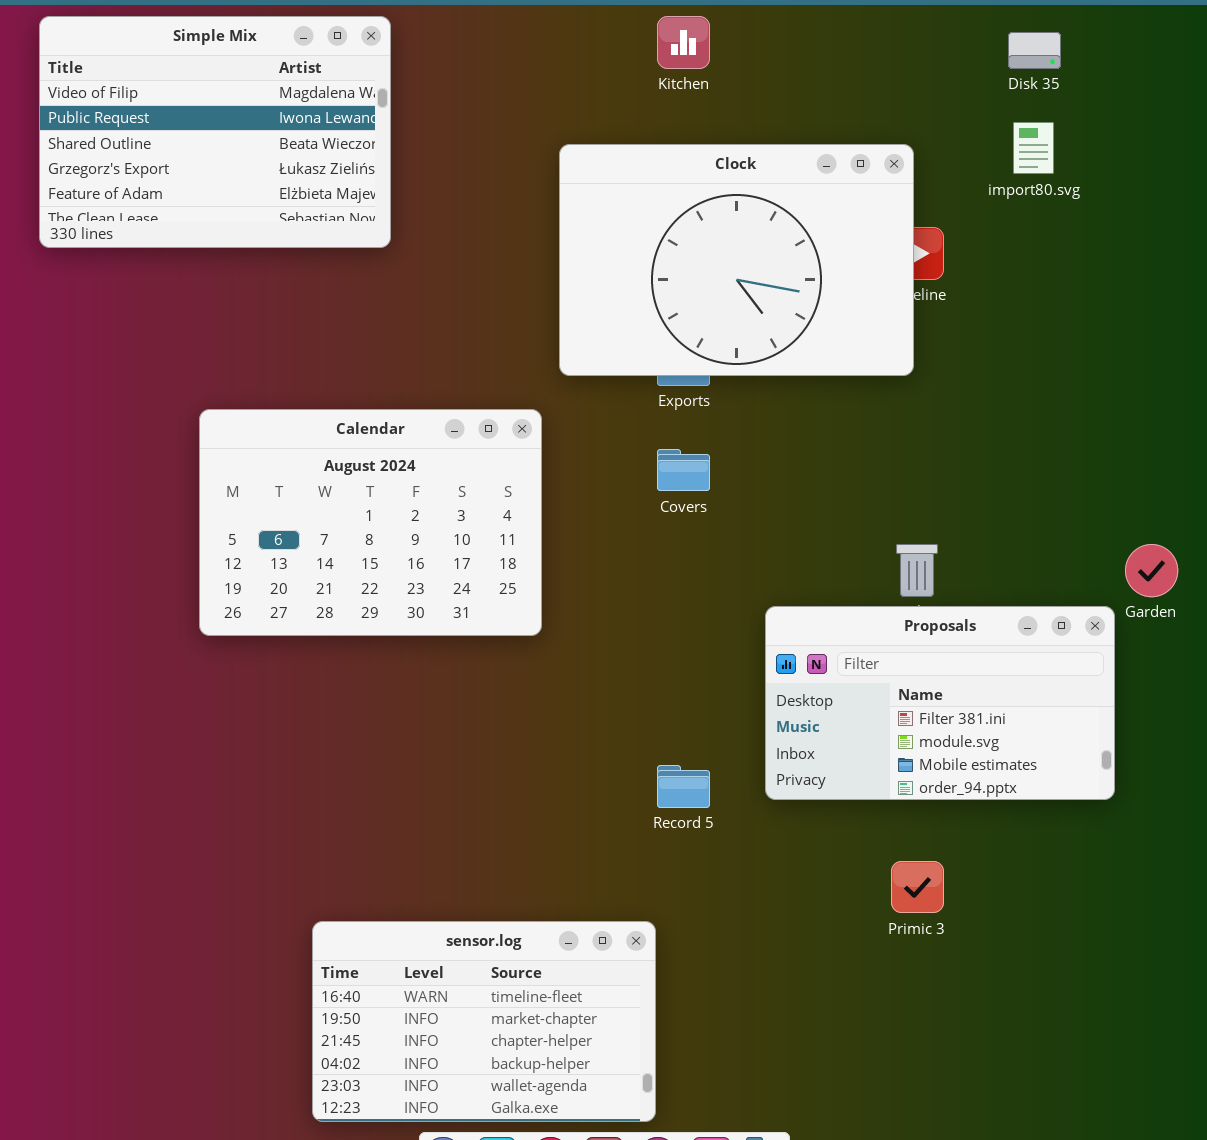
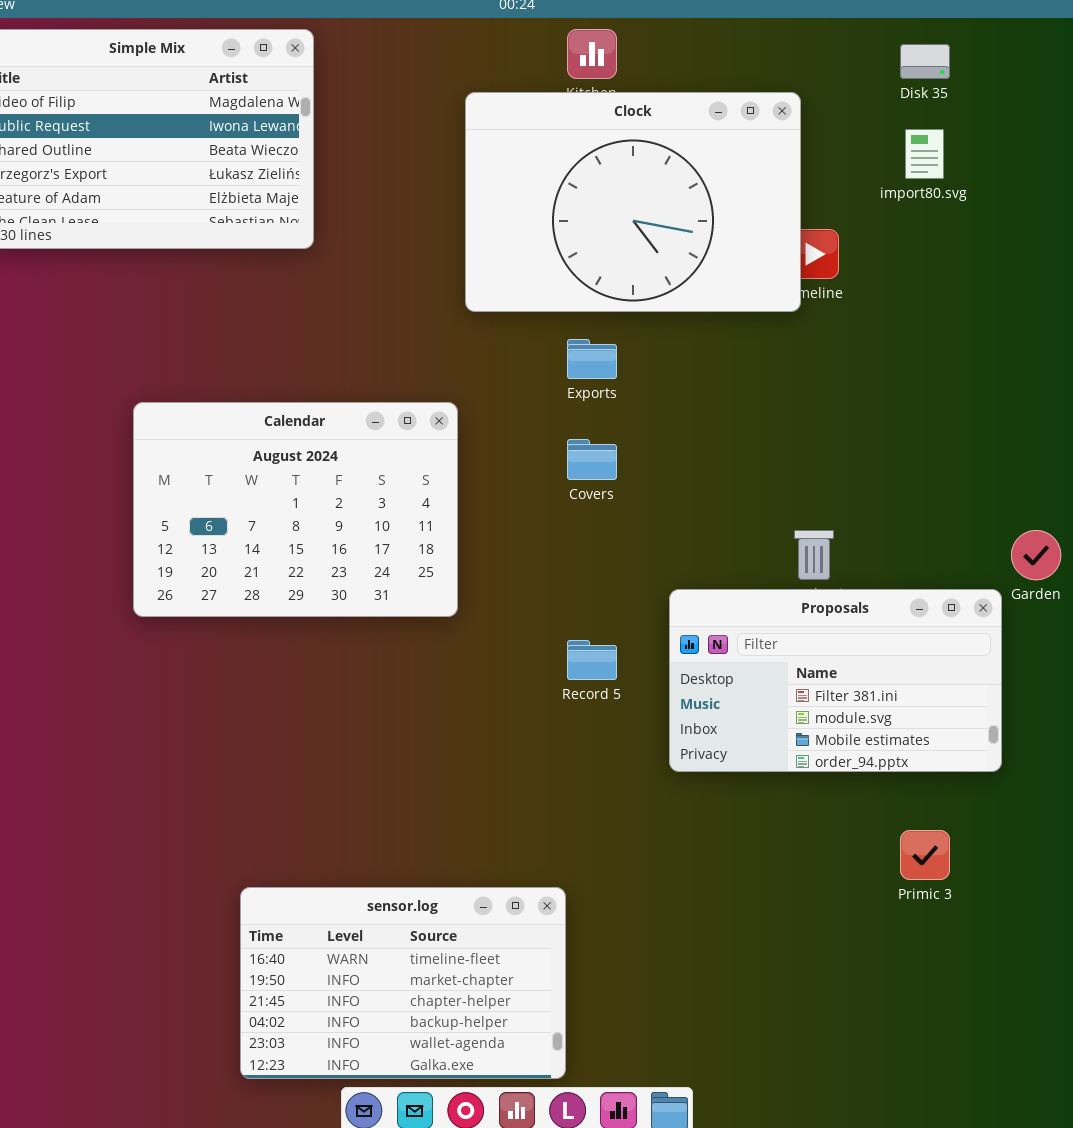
Clock: [559,144,914,376] -> [465,92,801,312], moved
Record 5: [657,765,710,808] -> [567,640,617,680], moved
Primic 3: [891,861,944,913] -> [900,830,950,880], moved

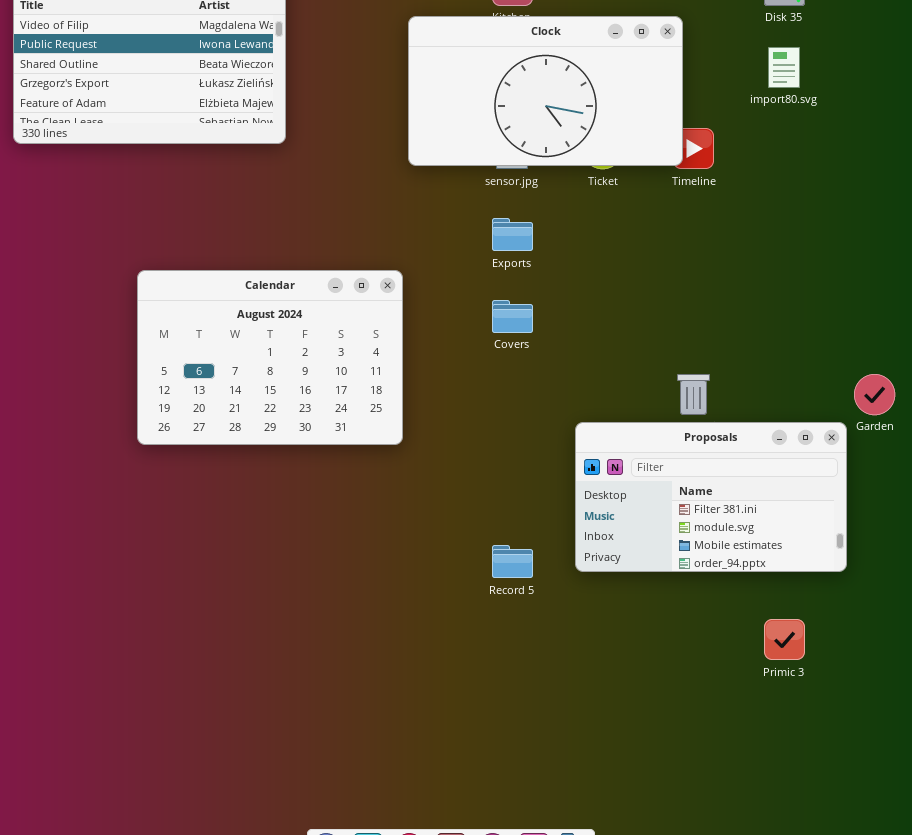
Clock: [465,92,801,312] -> [408,16,683,166], resized
Record 5: [567,640,617,680] -> [492,545,533,578], moved
sensor.log: [240,887,566,1079] -> none, closed

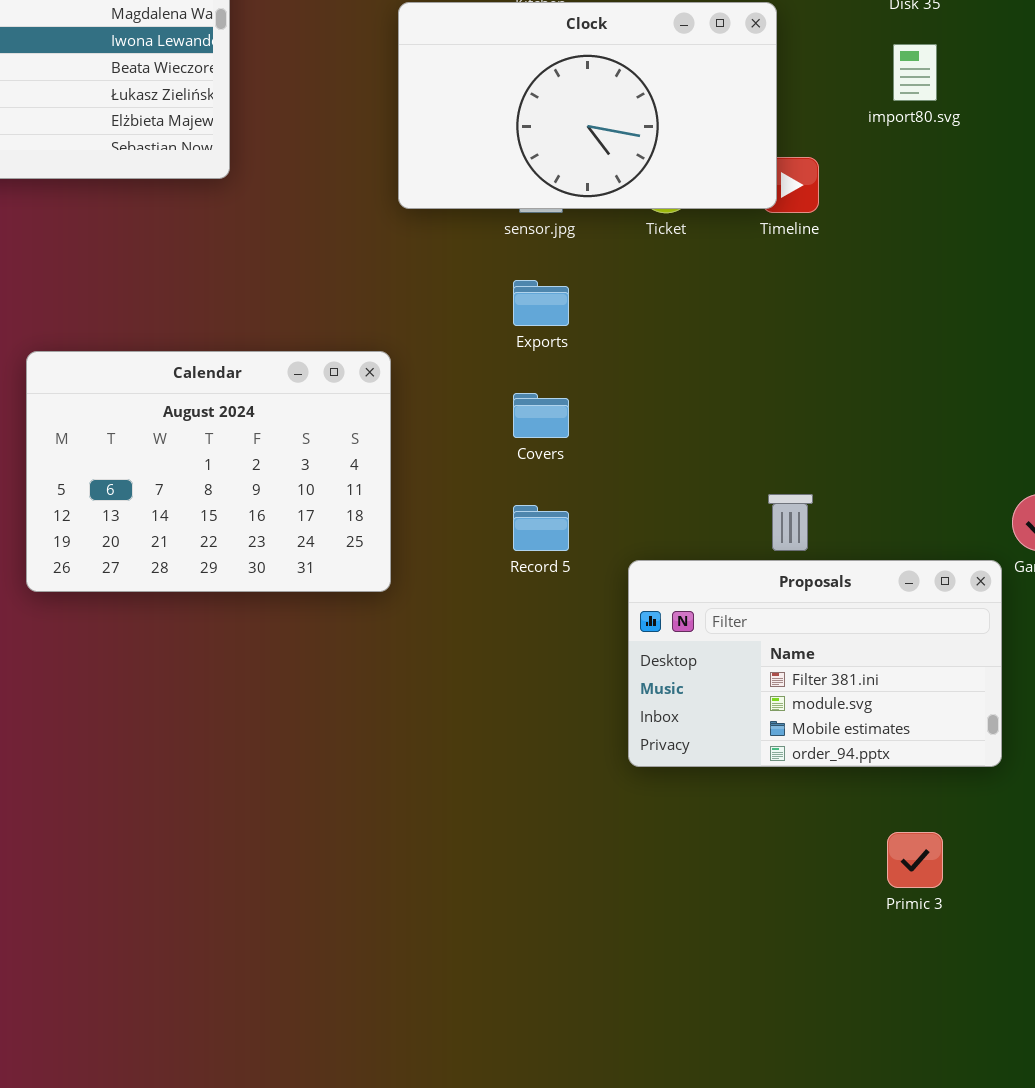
Record 5: [492,545,533,578] -> [513,505,569,551], moved

